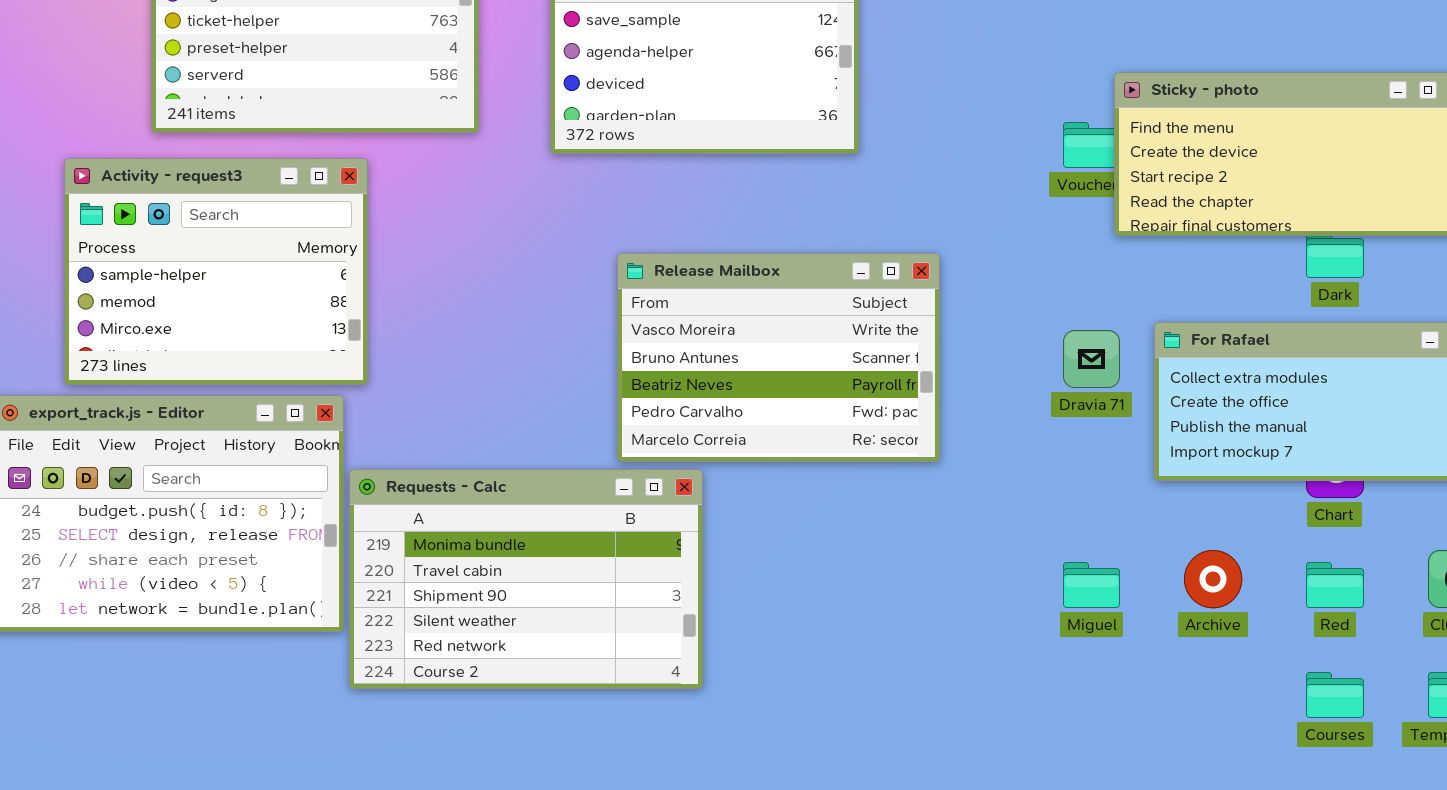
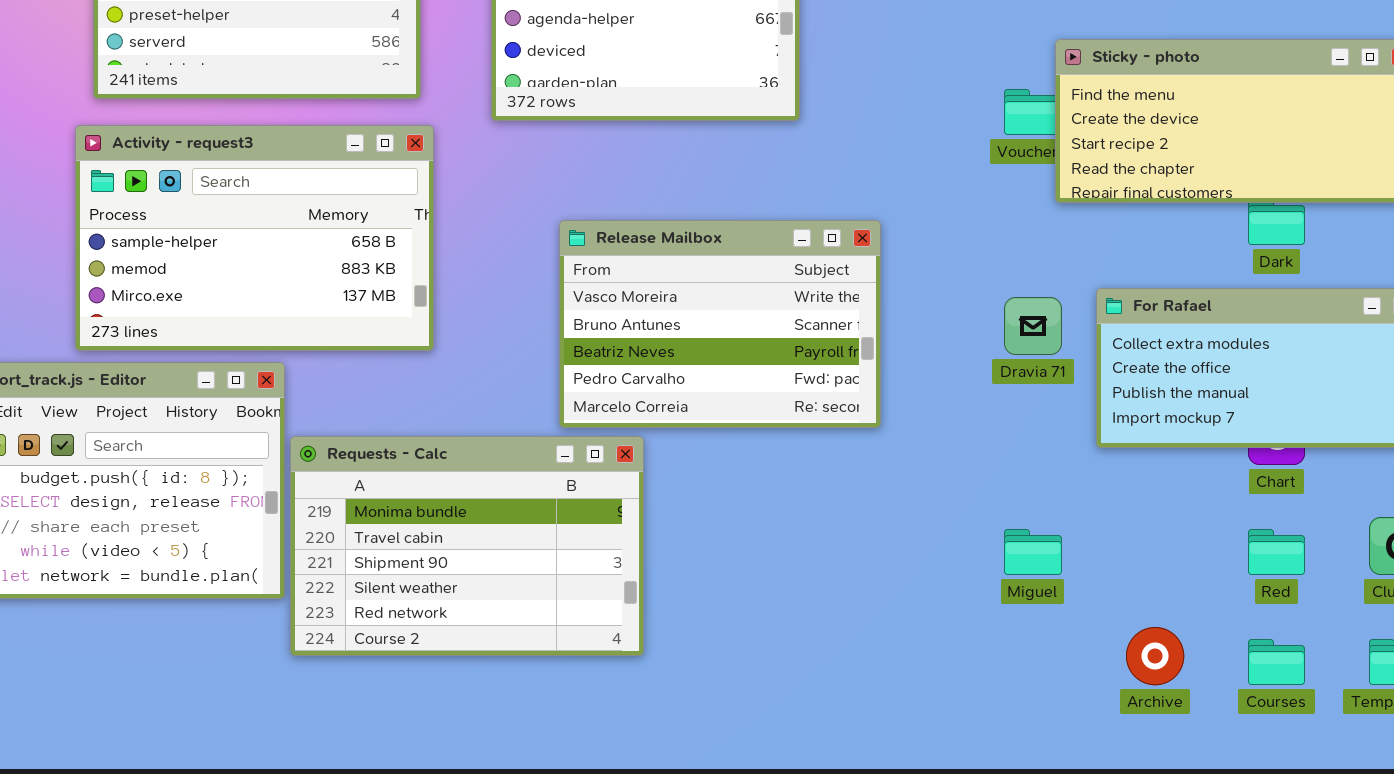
Activity - request3: [64,158,368,385] -> [75,125,434,351], moved, resized
Archive: [1184,550,1242,608] -> [1126,627,1184,685], moved

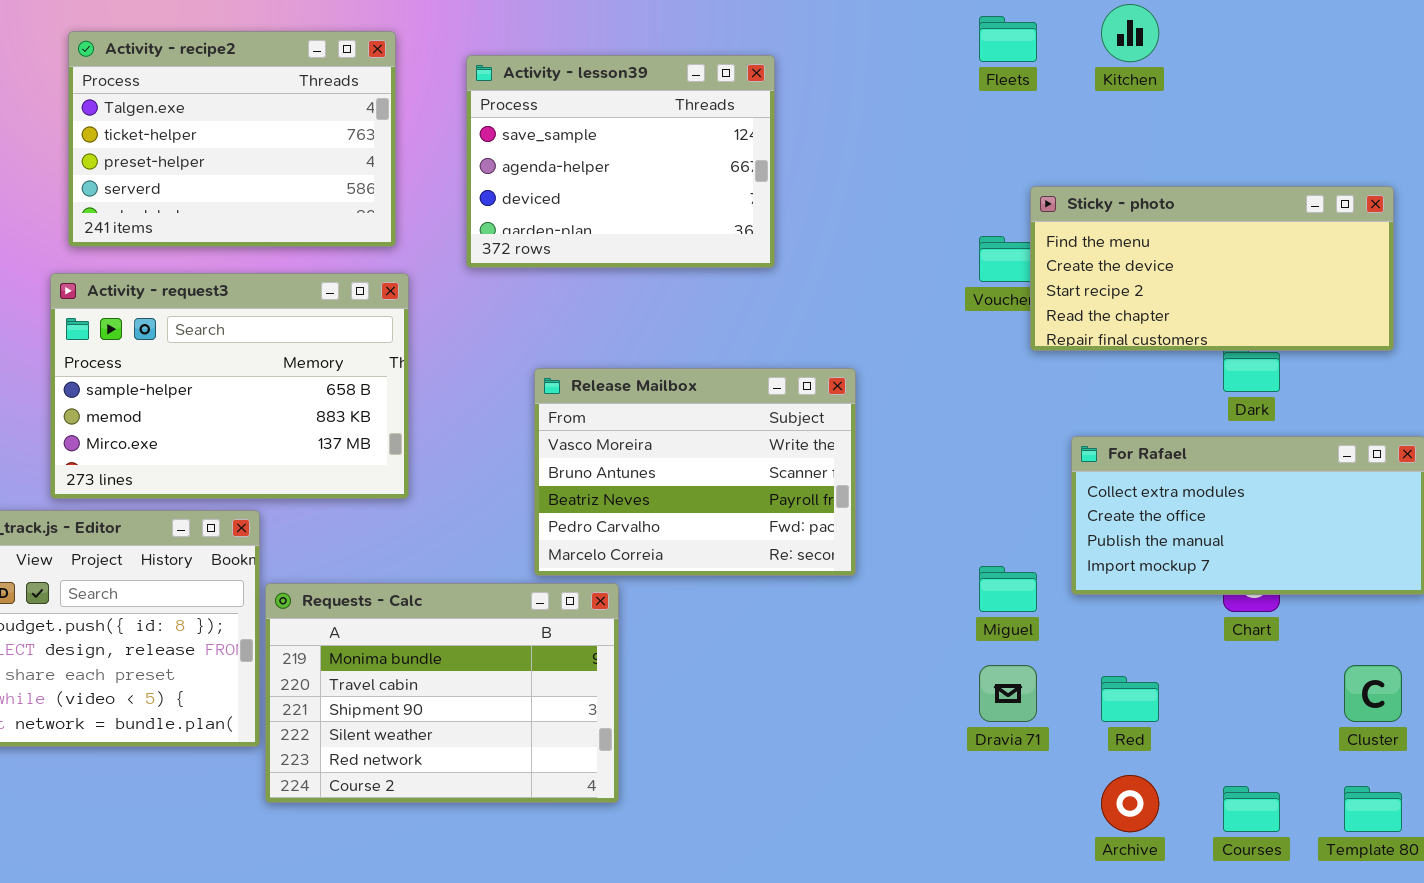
Dravia 71: [1004,297,1062,355] -> [979,665,1037,722], moved
Miguel: [1004,529,1062,575] -> [979,566,1037,612], moved
Red: [1248,529,1305,575] -> [1101,676,1159,722], moved

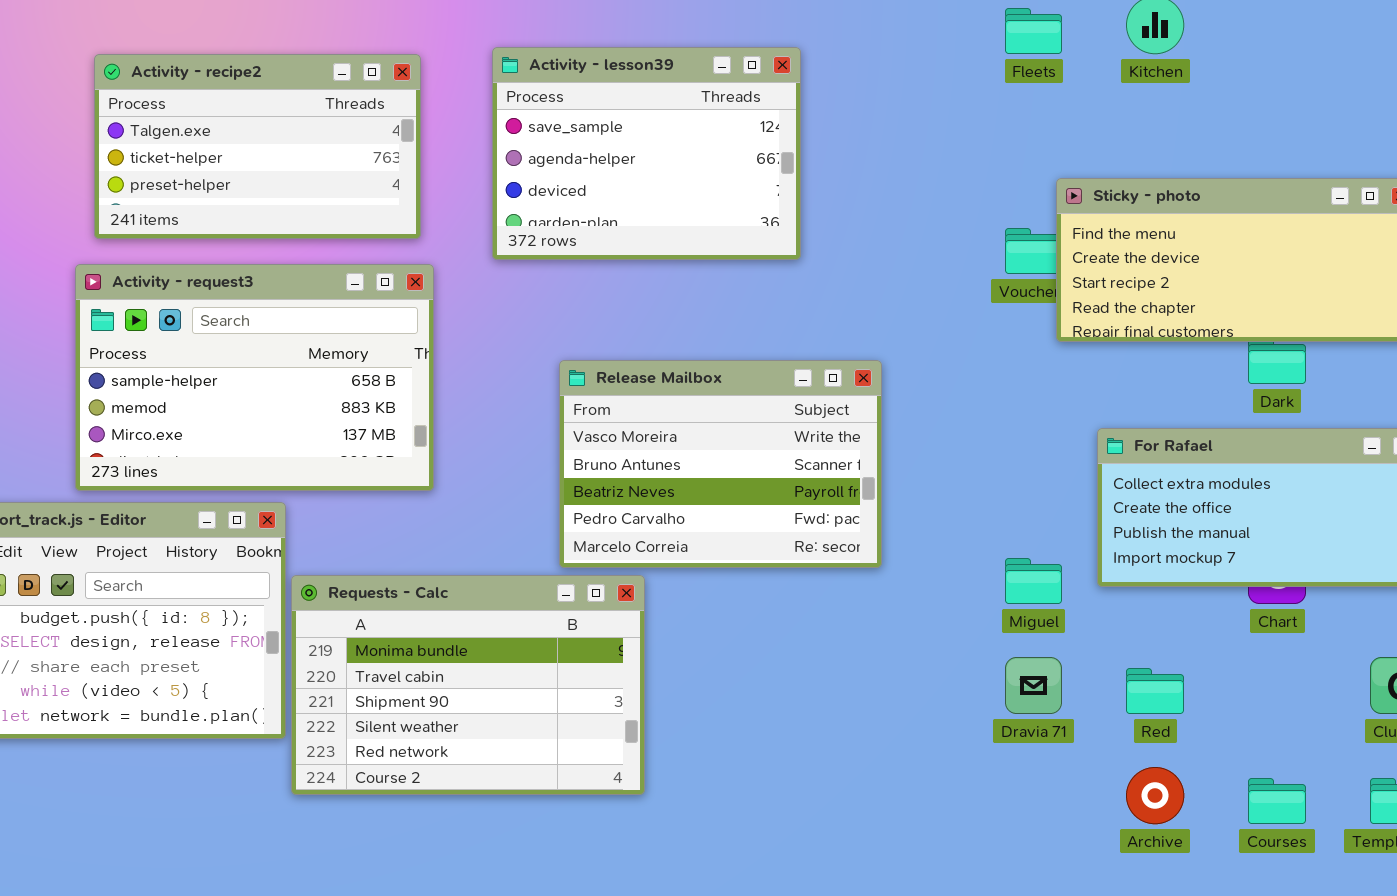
Activity - recipe2: [68,31,396,247] -> [94,54,421,239], resized

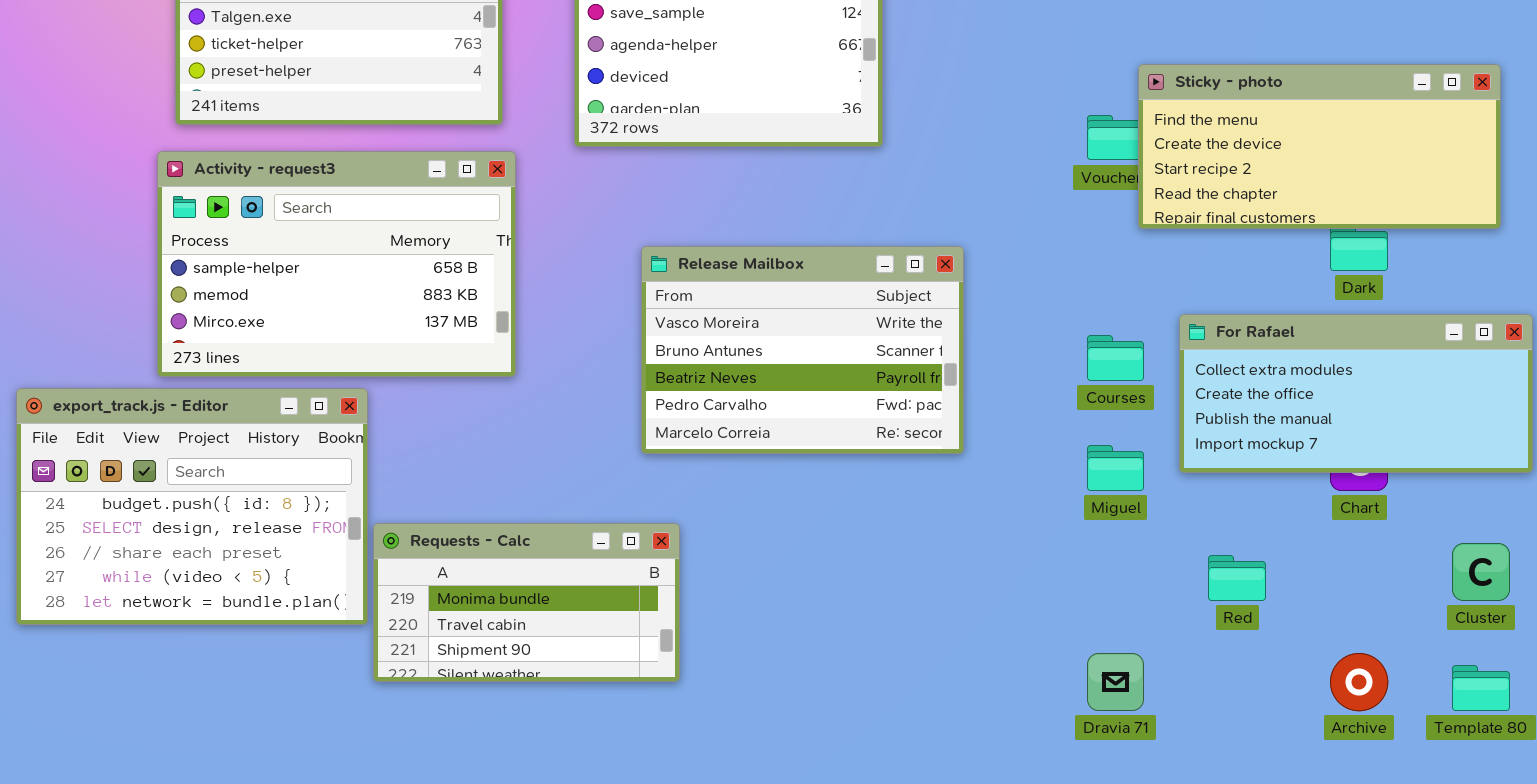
Requests - Calc: [291,575,645,795] -> [373,523,680,682], resized
Dravia 71: [1005,657,1062,714] -> [1087,653,1144,711], moved
Archive: [1126,767,1184,824] -> [1330,653,1388,711], moved
Courses: [1248,778,1306,824] -> [1087,335,1144,381], moved

